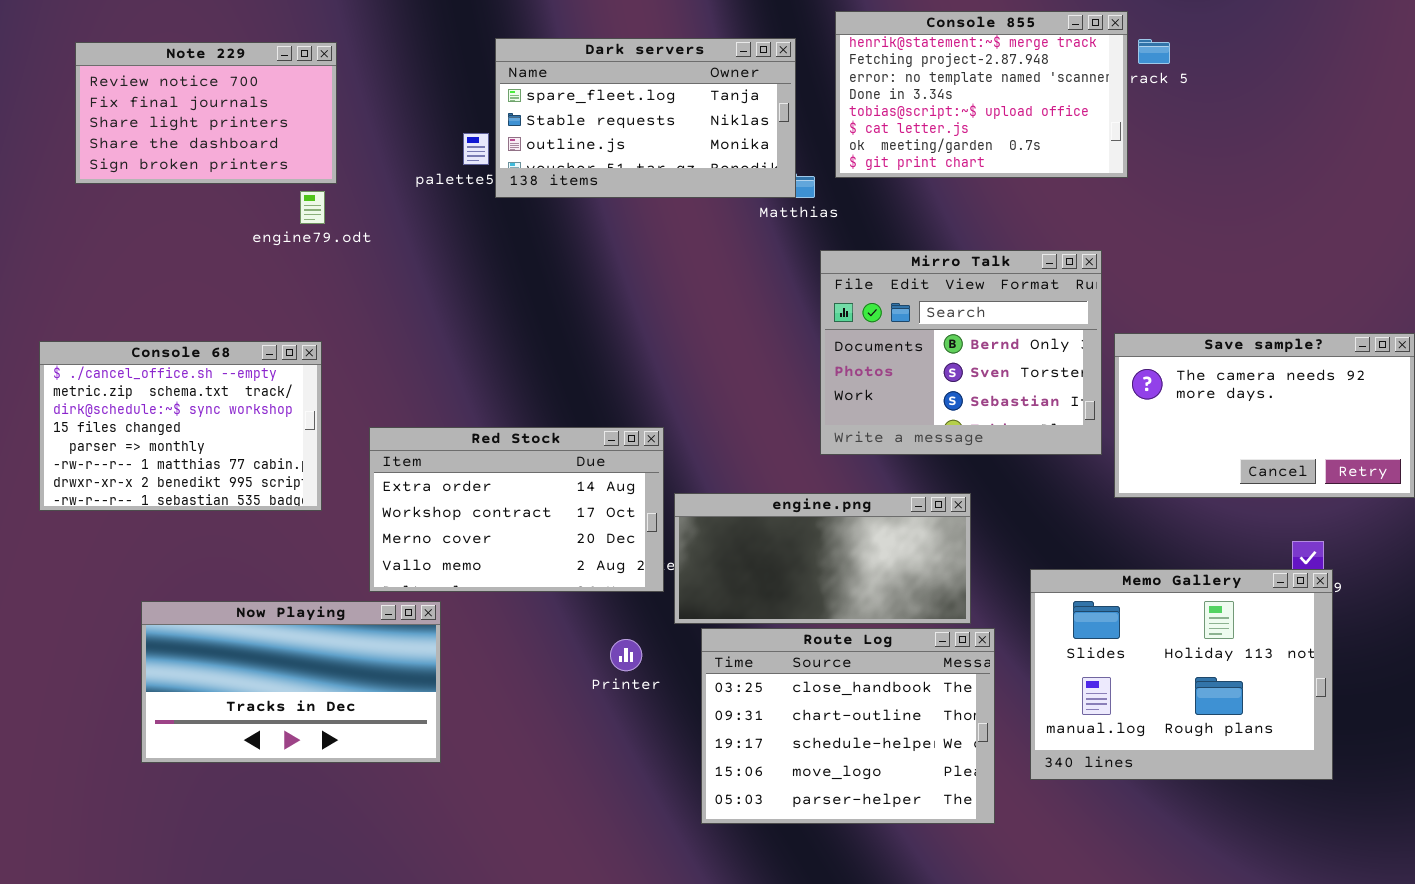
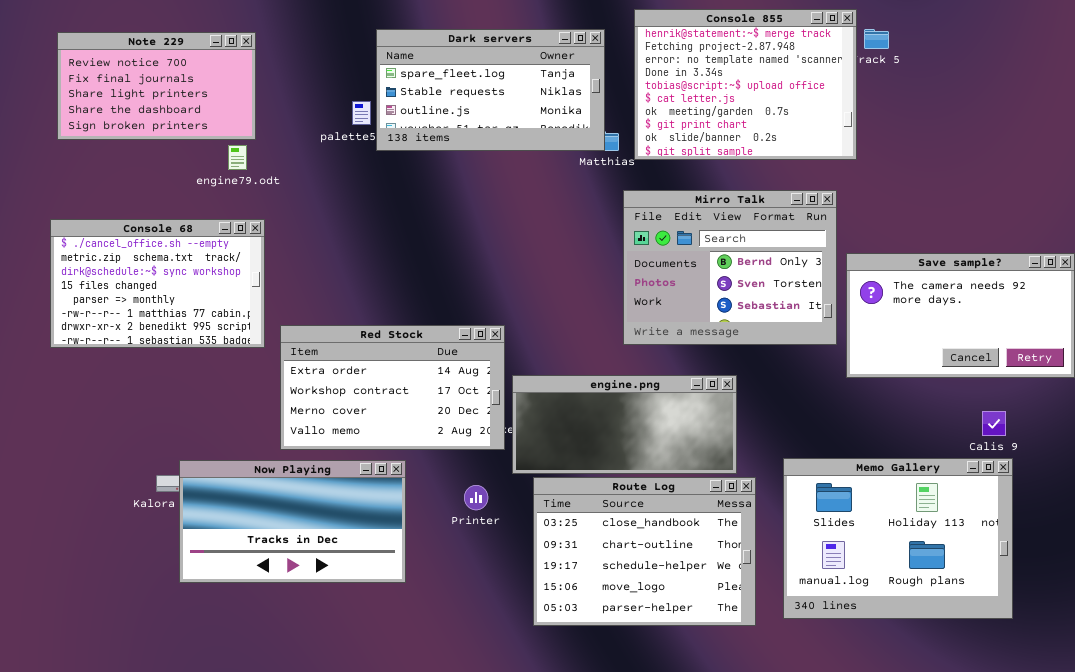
Console 855: [835,11,1128,178] -> [634,9,857,160], resized
Console 68: [39,341,322,511] -> [50,219,265,348], moved
Memo Gallery: [1030,569,1333,780] -> [783,458,1013,619], moved
Now Playing: [141,601,441,763] -> [179,460,406,583], moved

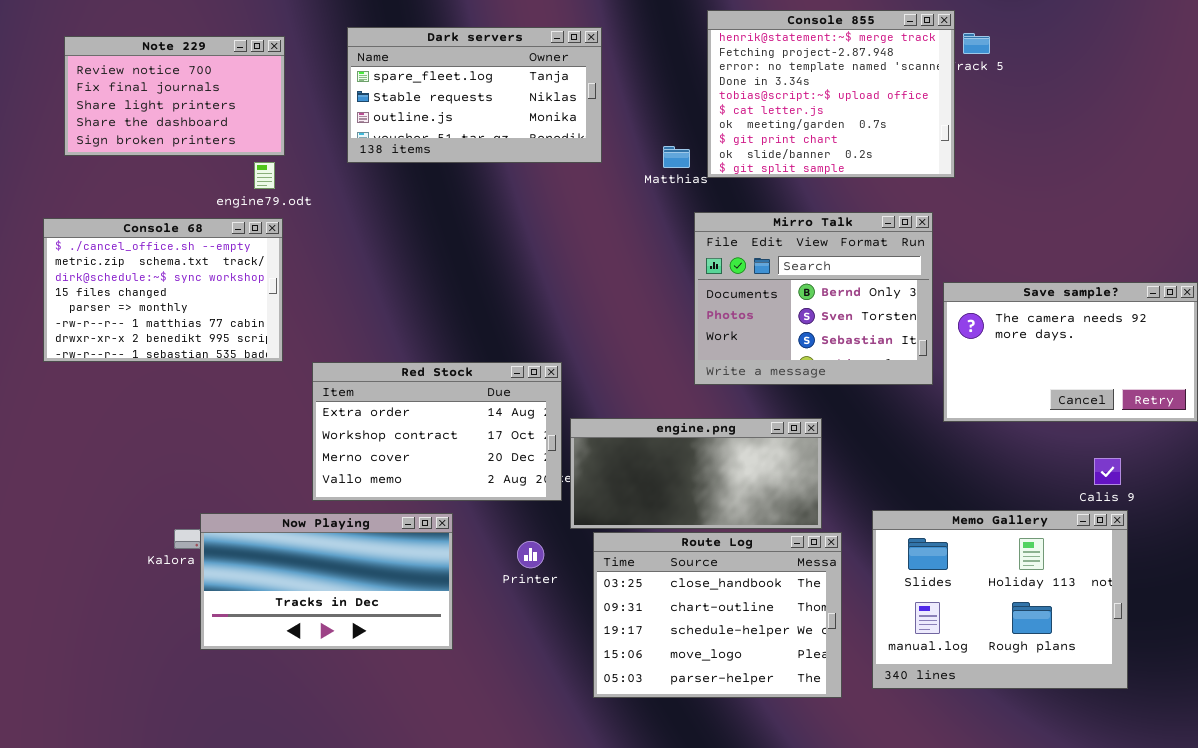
Dark servers: [376,29,605,151] -> [347,27,602,163], moved
Console 68: [50,219,265,348] -> [43,218,283,362], moved

